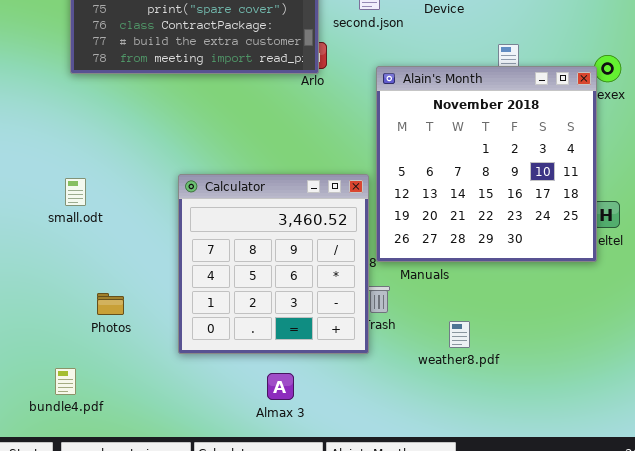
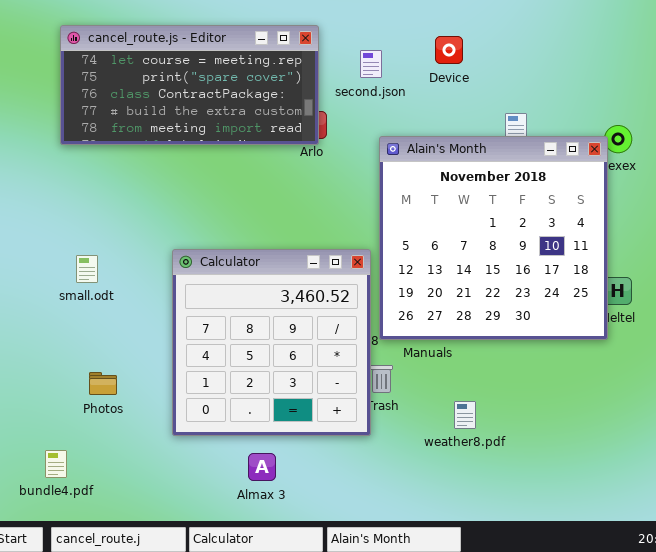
small.odt: [65,178,86,206] -> [76,255,98,283], moved
Almax 3: [267,373,294,400] -> [248,453,276,481], moved

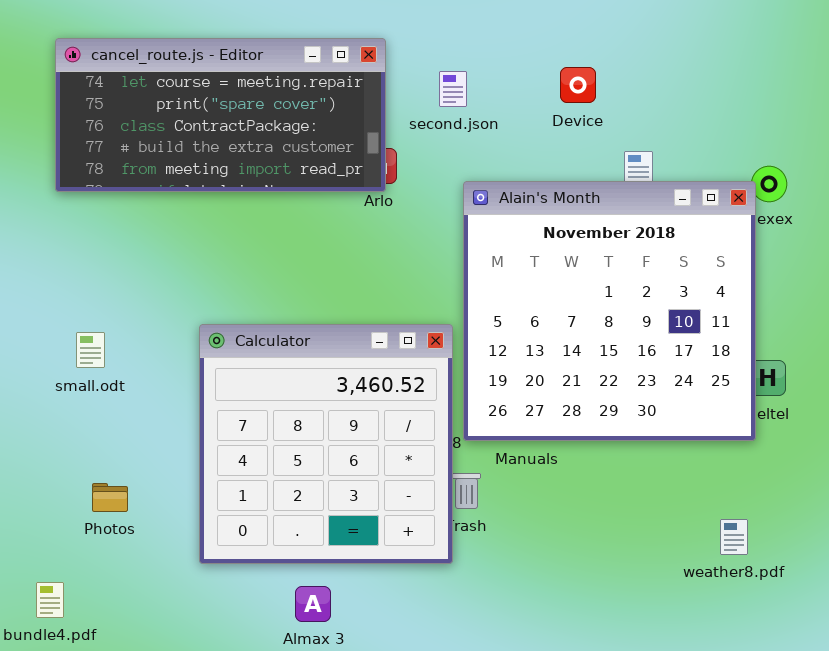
Device: [435,36,463,64] -> [560,67,596,103], moved
weather8.pdf: [454,401,476,429] -> [720,519,748,555], moved

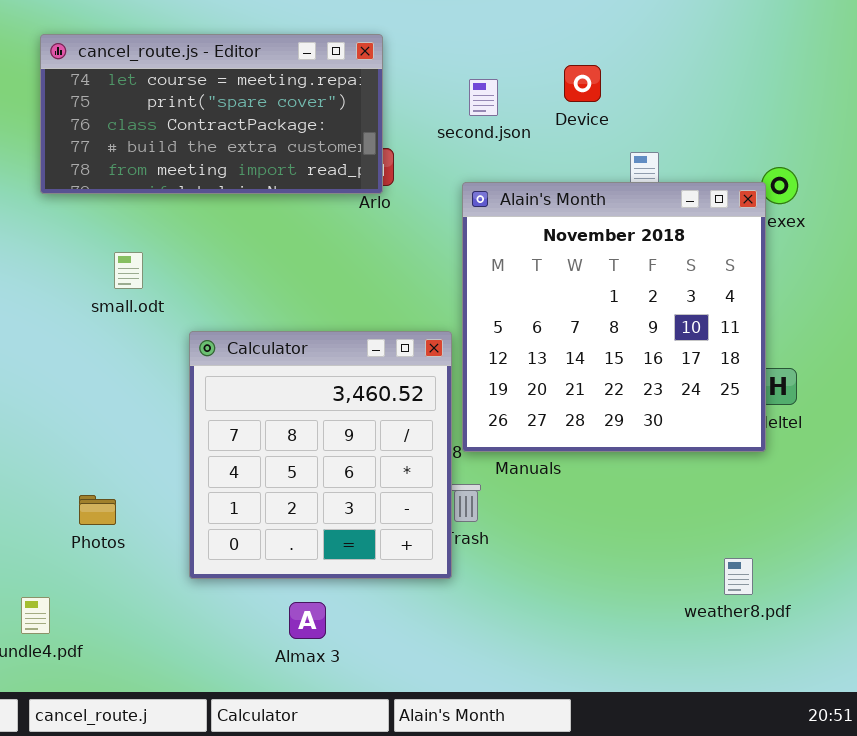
second.json: [439,71,467,107] -> [469,79,498,116], moved
small.odt: [76,332,105,368] -> [114,252,143,289], moved
weather8.pdf: [720,519,748,555] -> [724,558,753,595], moved

